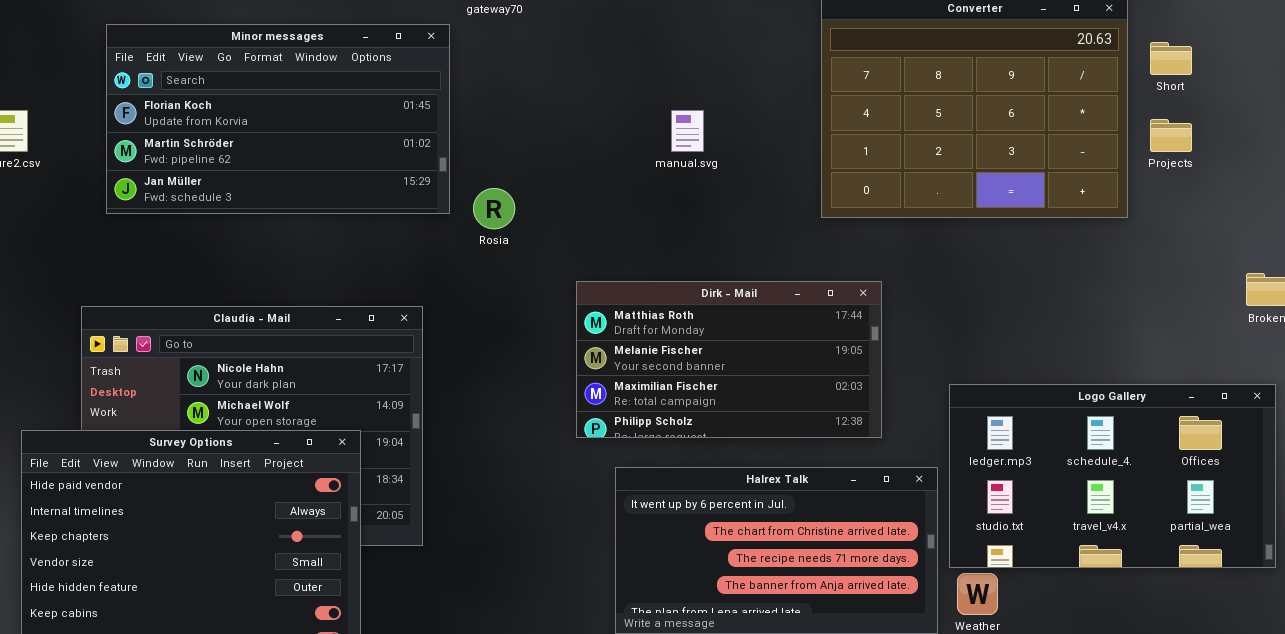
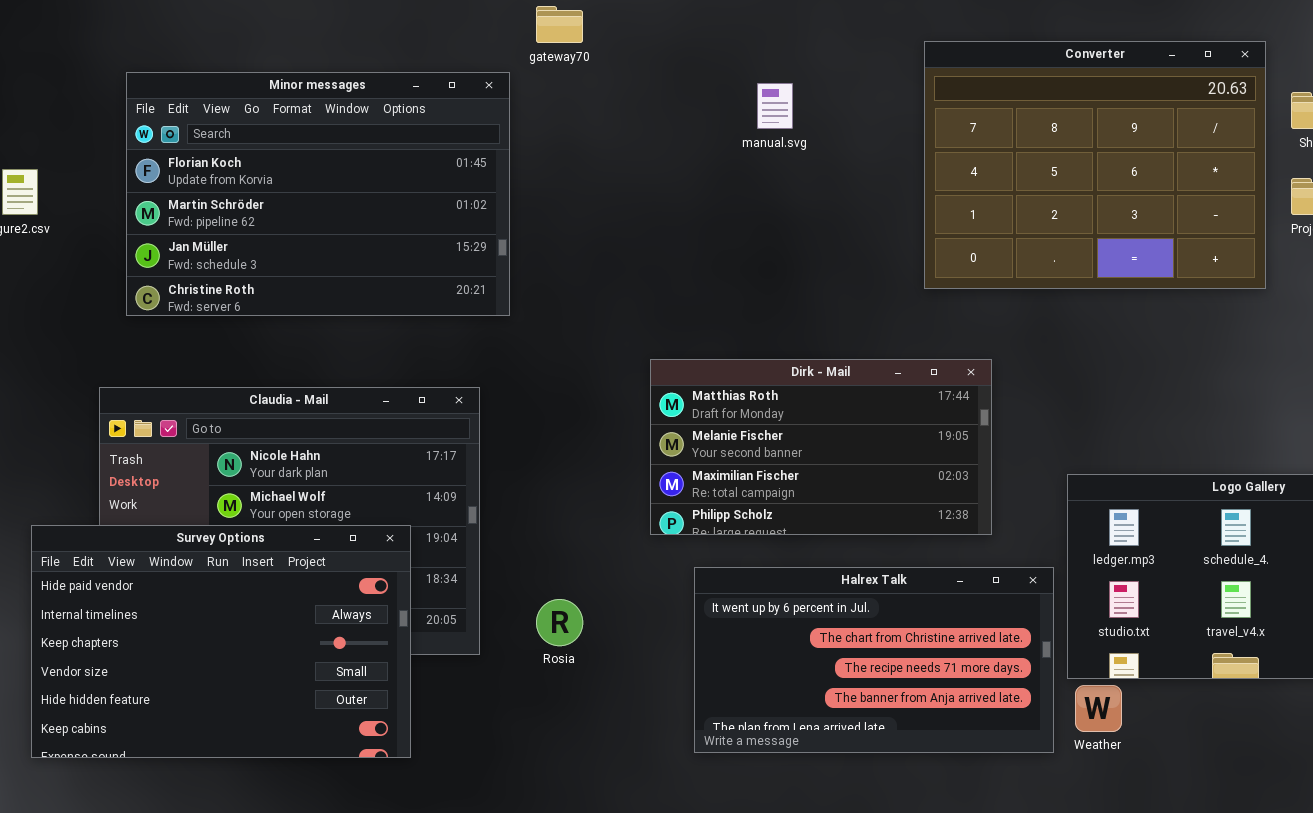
Minor messages: [106,24,450,214] -> [126,72,510,316], resized
manual.svg: [671,110,704,152] -> [757,83,793,129], moved
Rosia: [473,188,515,229] -> [536,599,583,646], moved

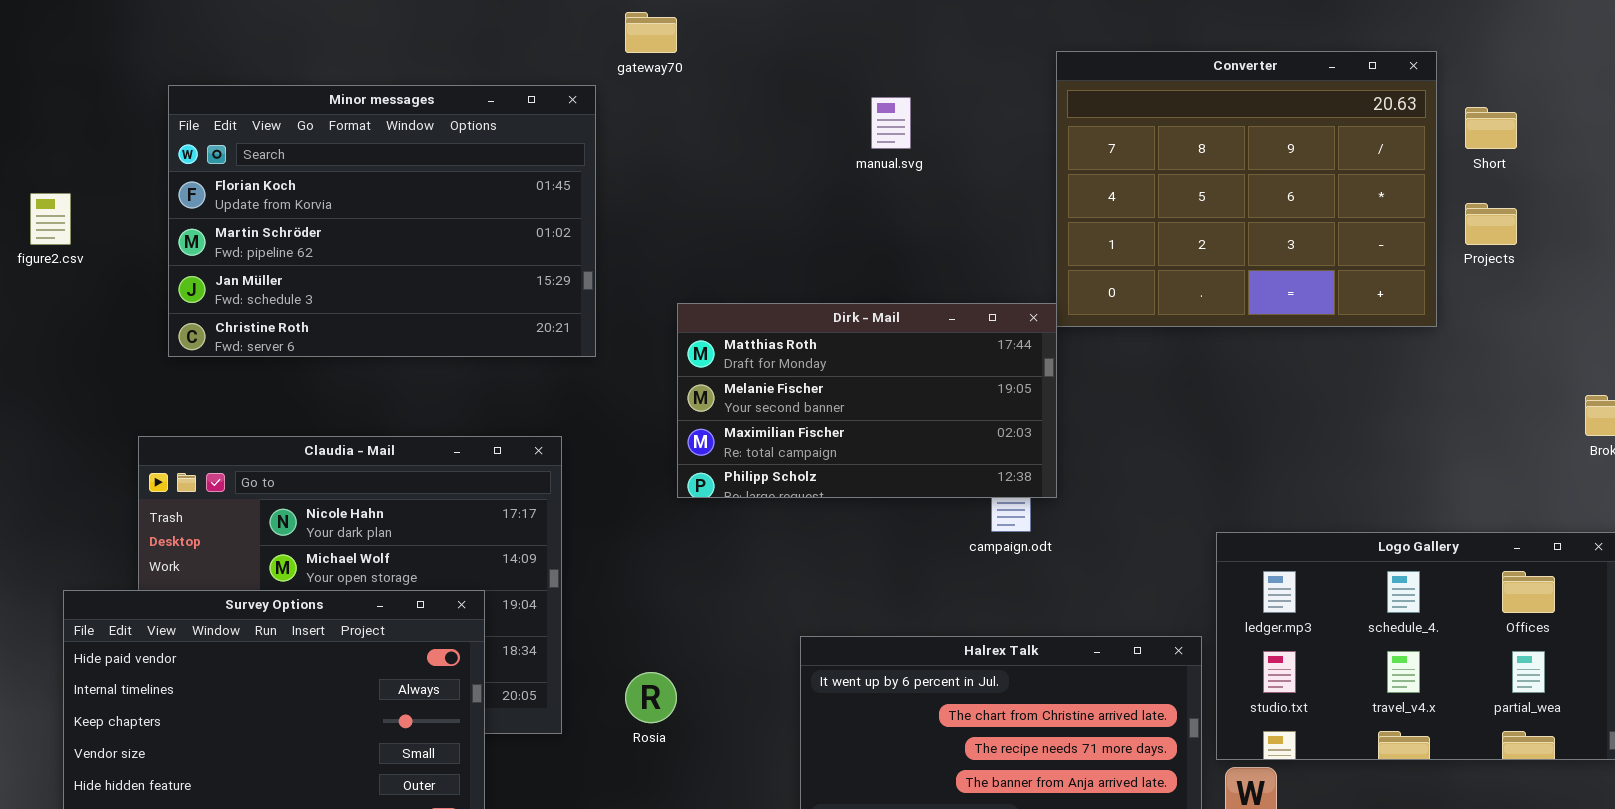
Dirk - Mail: [650,359,992,535] -> [677,303,1057,498], moved

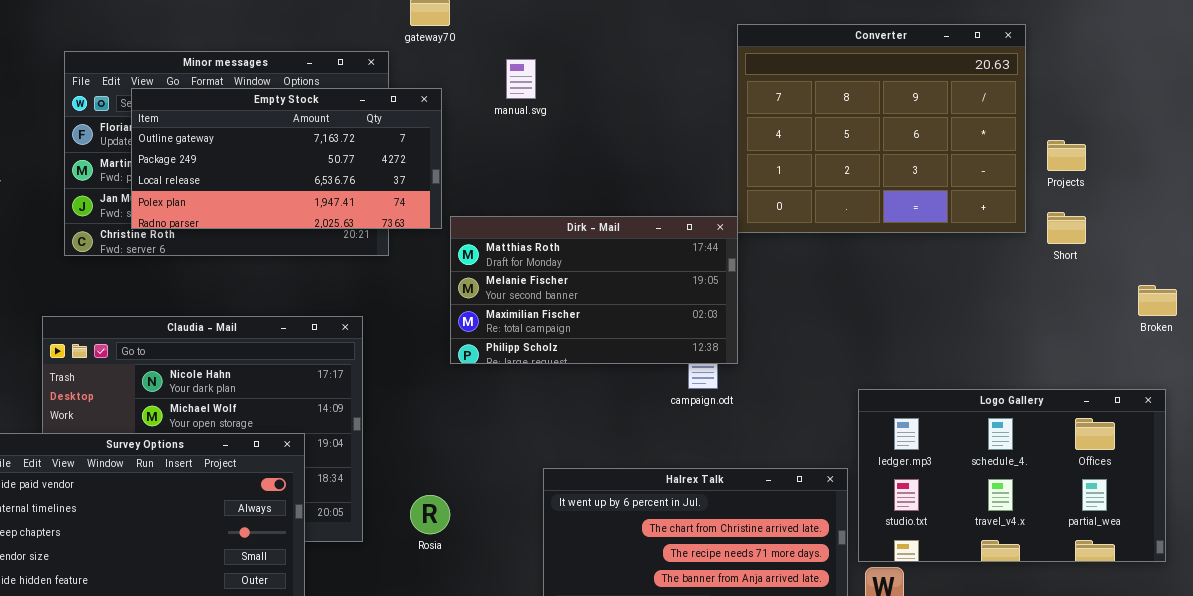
manual.svg: [871,97,911,149] -> [506,59,536,99], moved
Short: [1465,107,1517,149] -> [1047,212,1086,244], moved
Empty Stock: none -> [131,88,442,229], opened

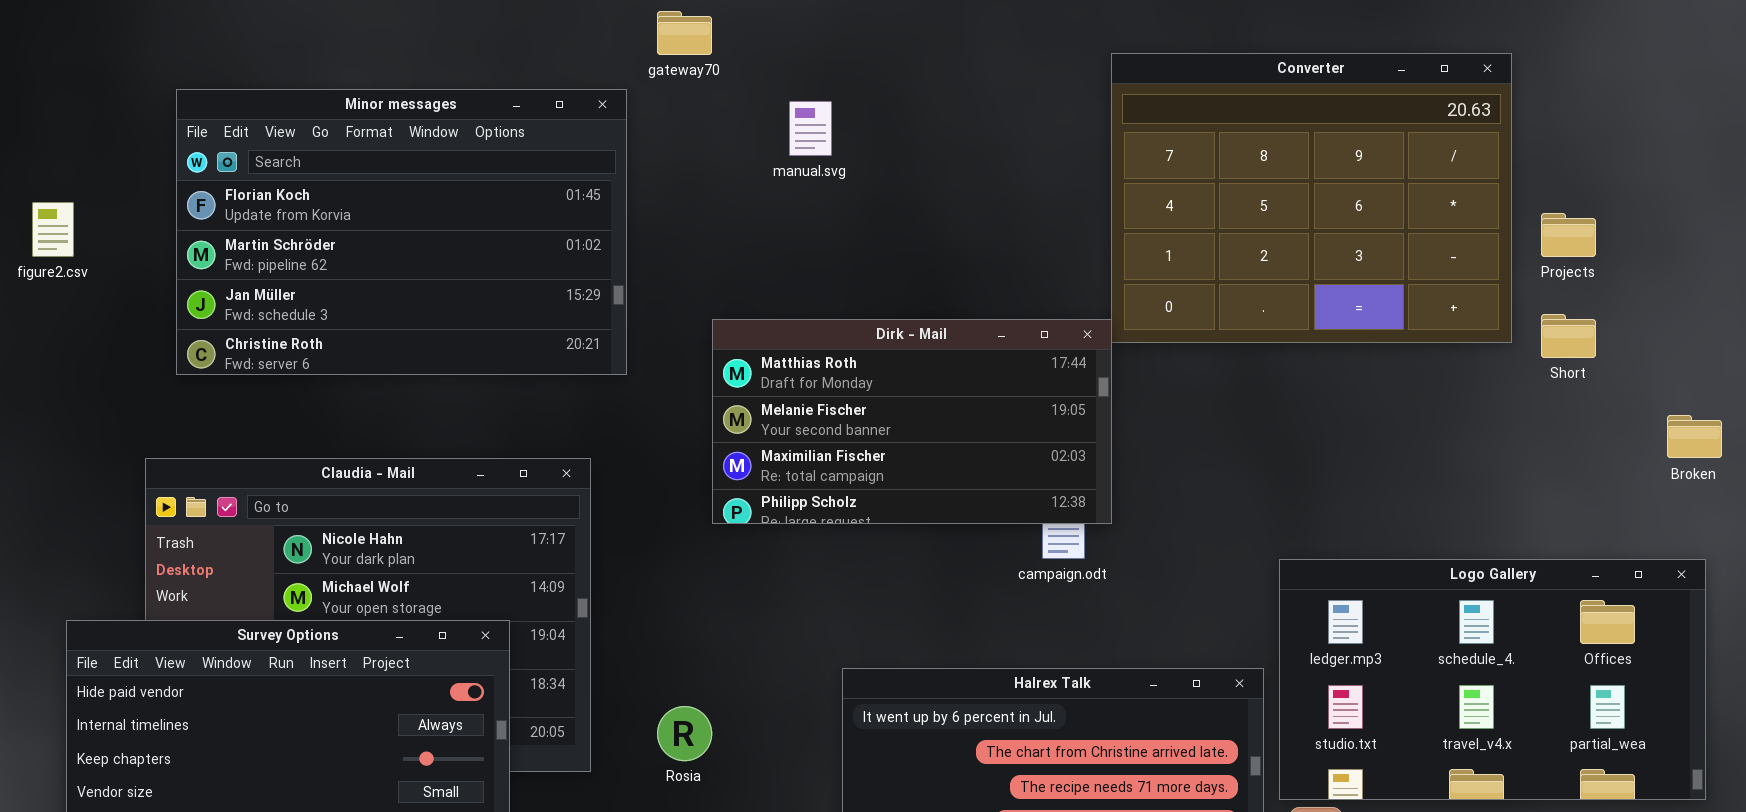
Empty Stock: [131,88,442,229] -> none, closed

